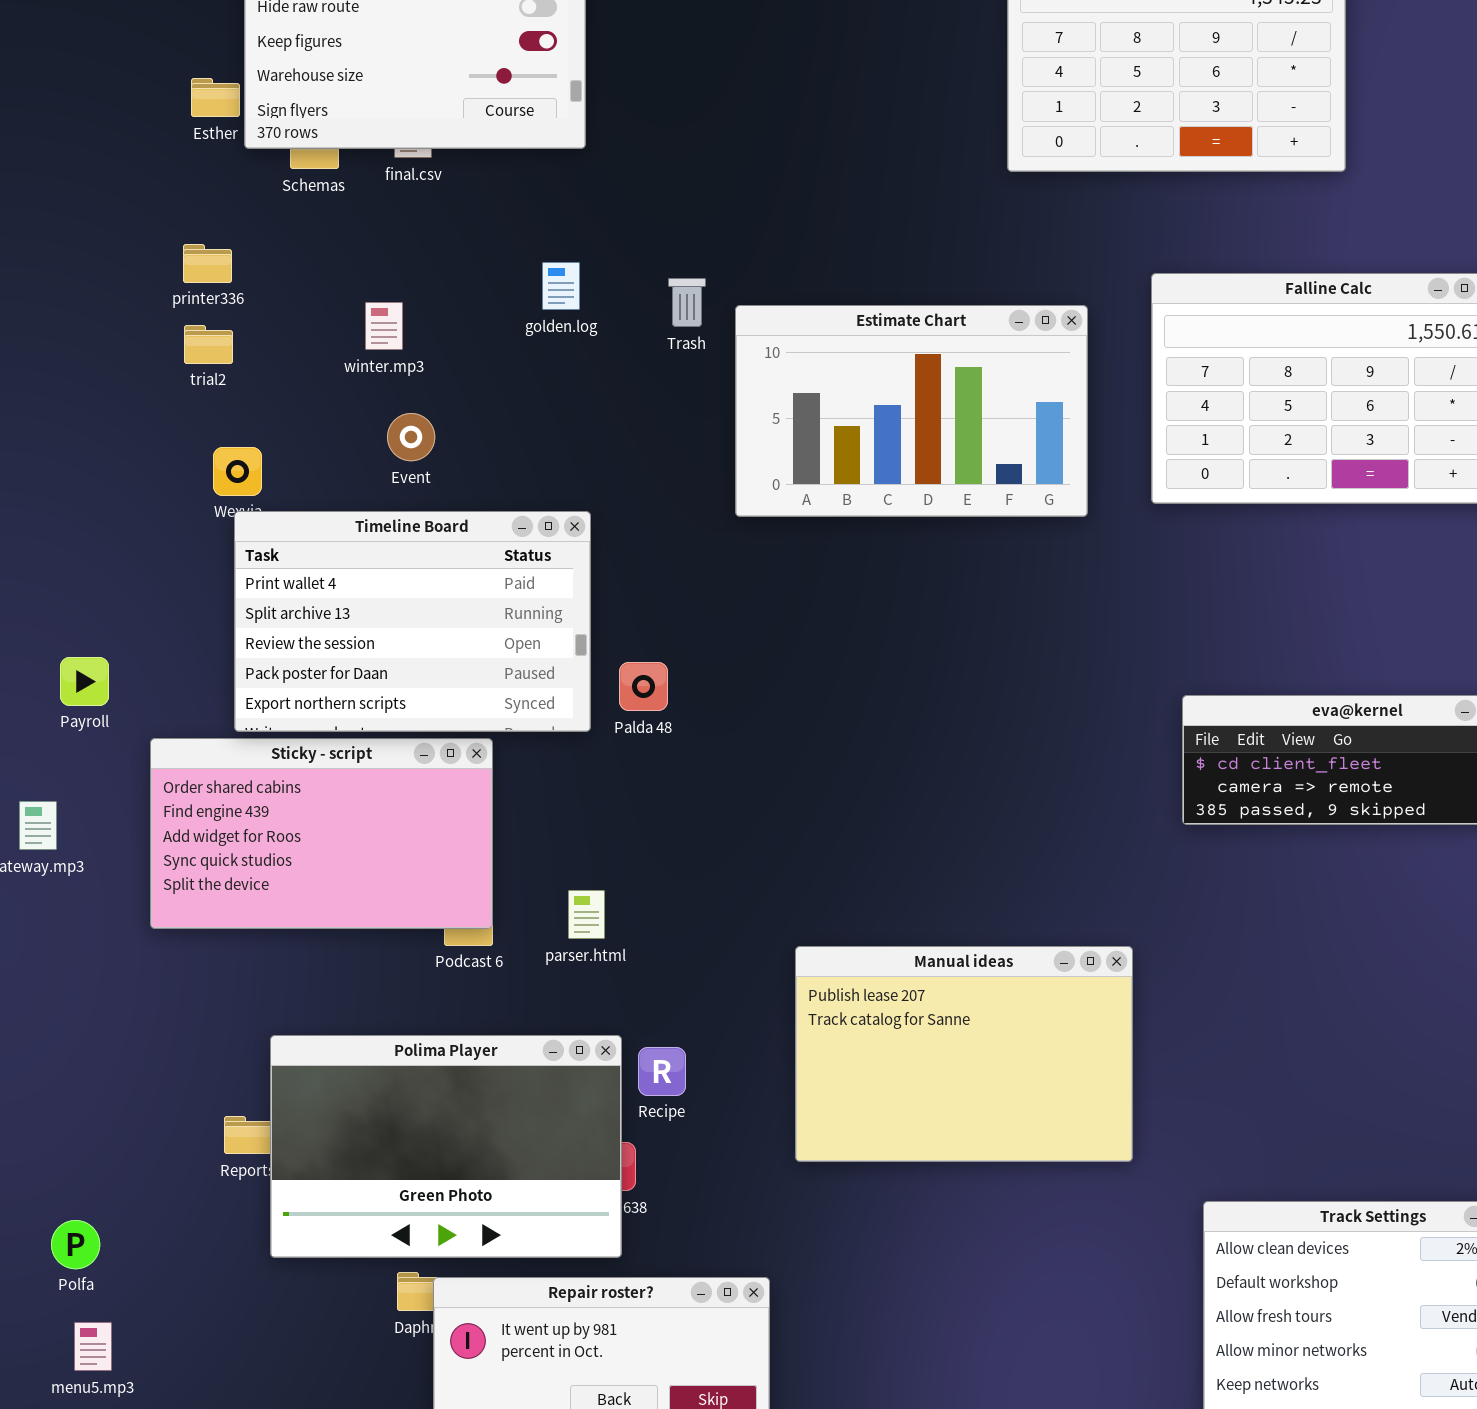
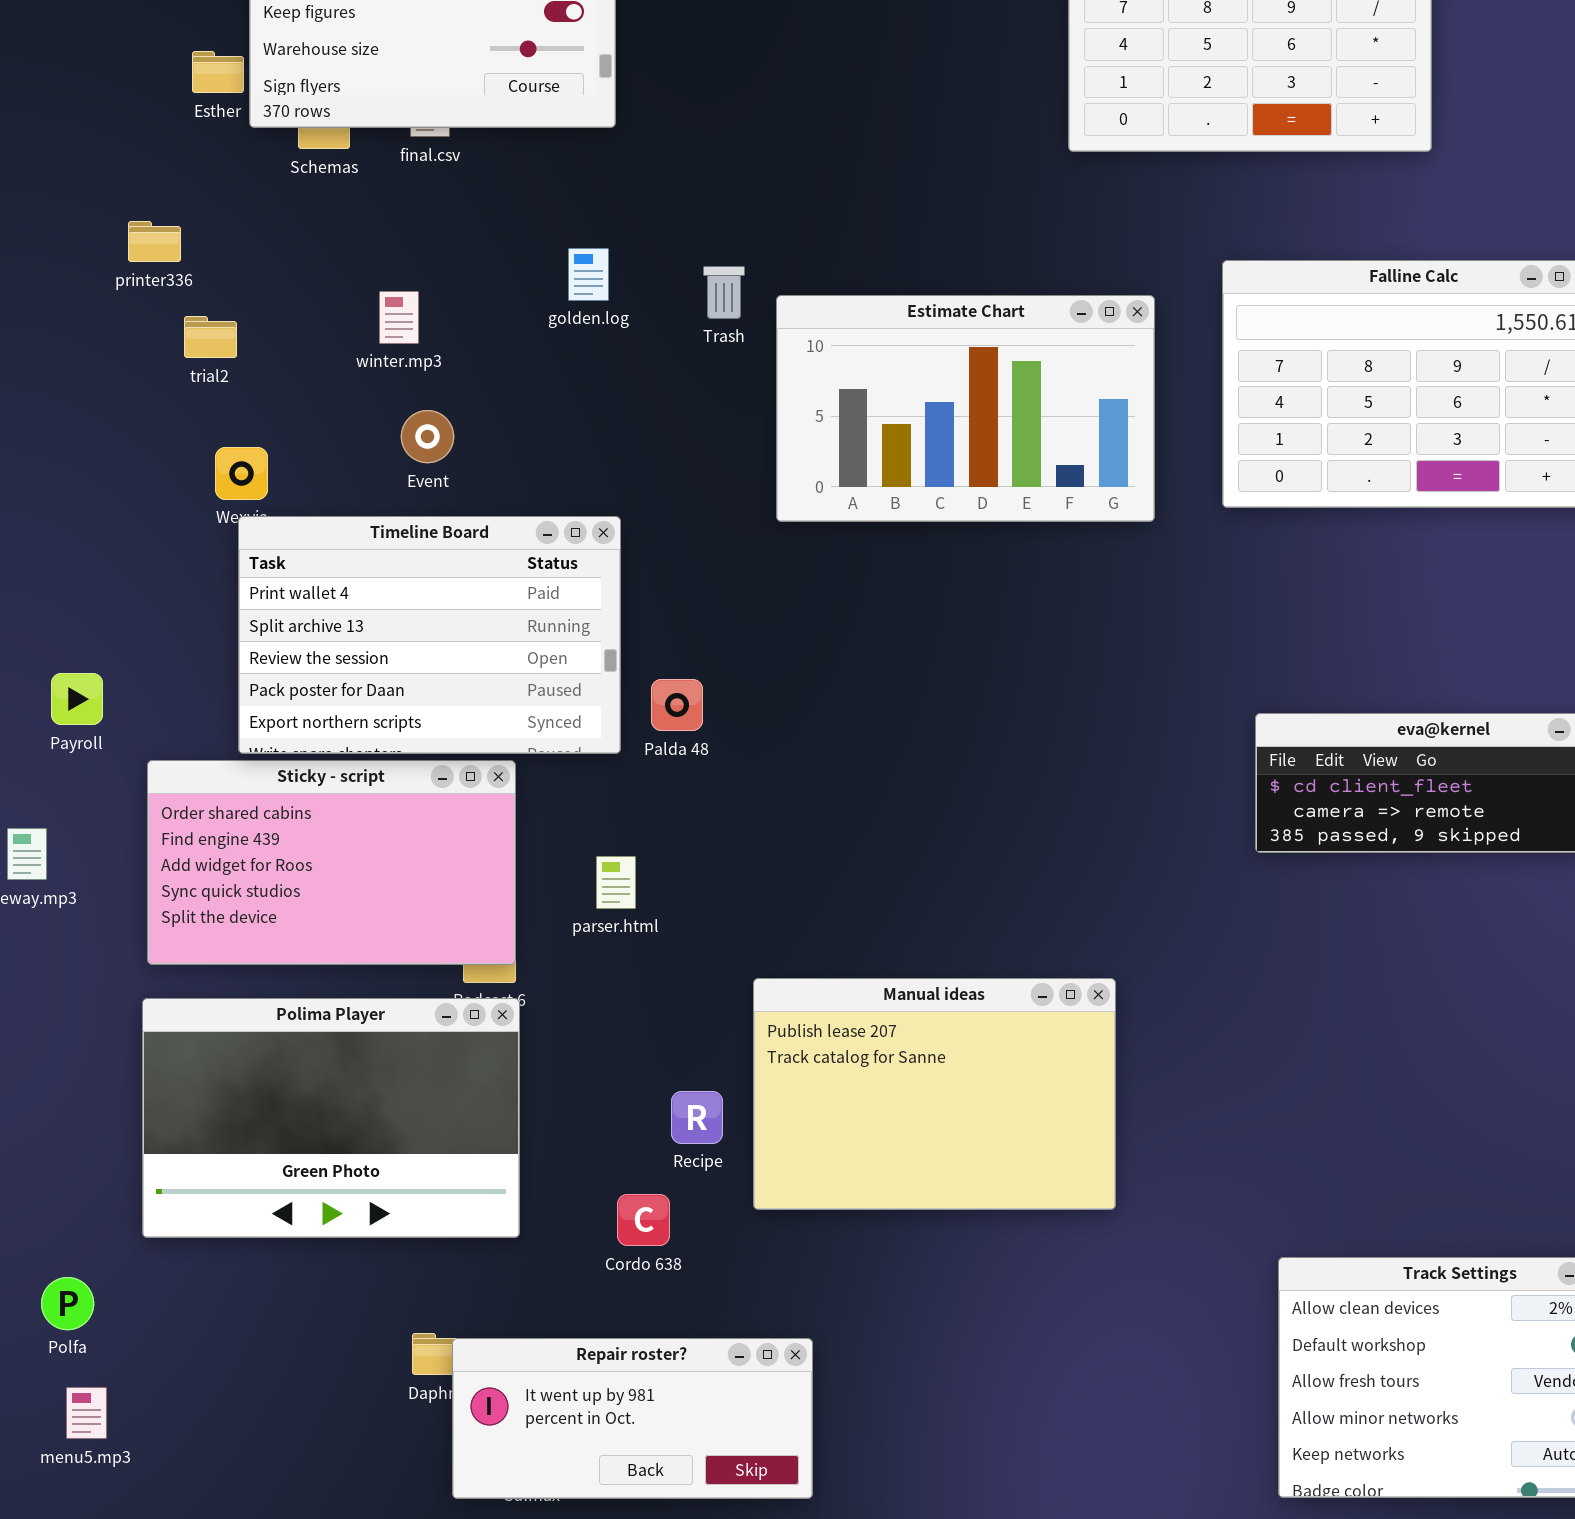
printer336: [183,244,232,283] -> [128,221,181,262], moved
parser.html: [568,890,605,939] -> [596,856,636,909], moved
Manual ideas: [795,946,1133,1162] -> [753,978,1116,1210], moved
Polima Player: [270,1035,622,1258] -> [142,998,520,1238], moved

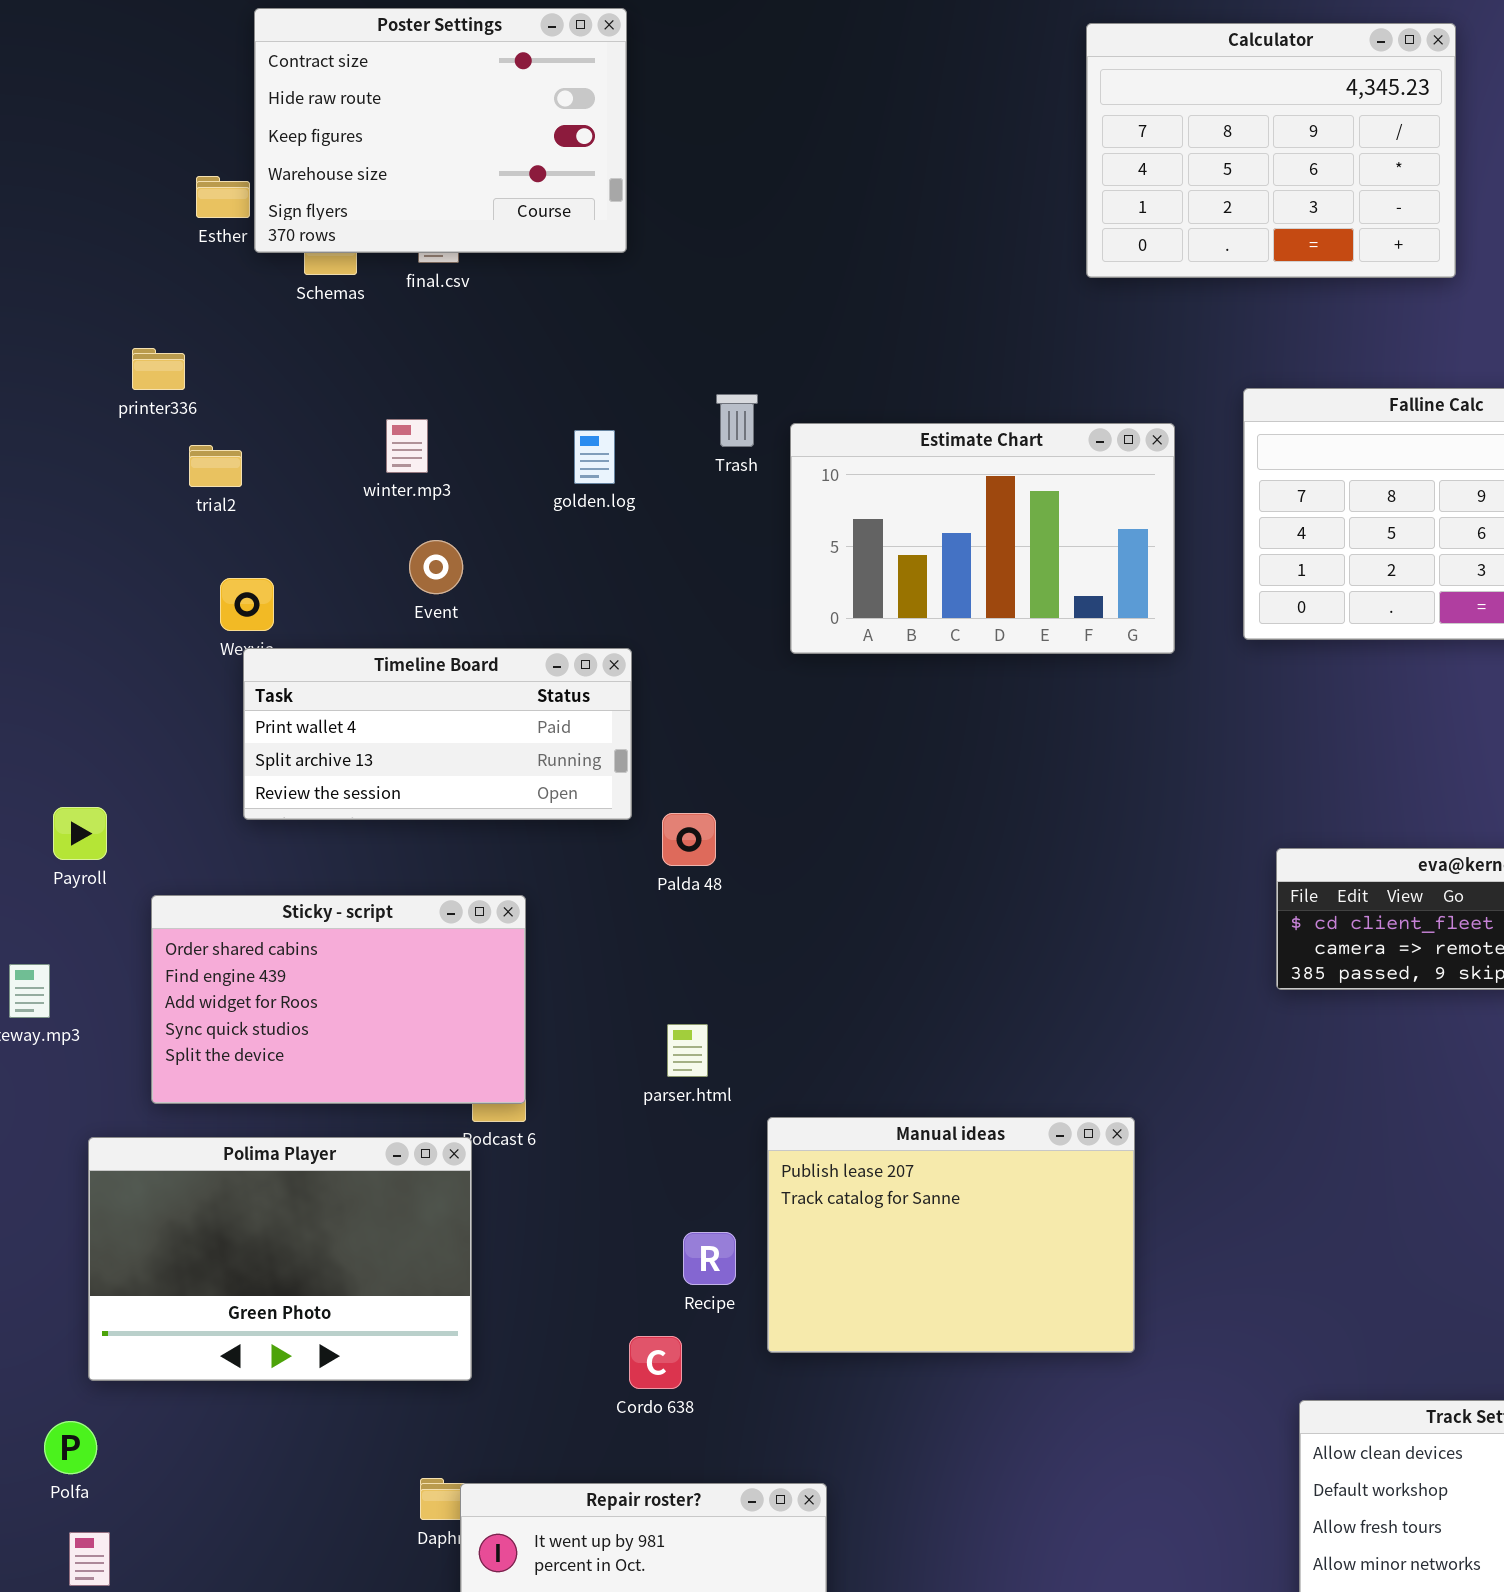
golden.log: [568,248,609,301] -> [574,430,615,484], moved
Timeline Board: [238,516,621,754] -> [243,648,632,820], resized
parser.html: [596,856,636,909] -> [667,1024,708,1077], moved
Polima Player: [142,998,520,1238] -> [88,1137,472,1381], moved

